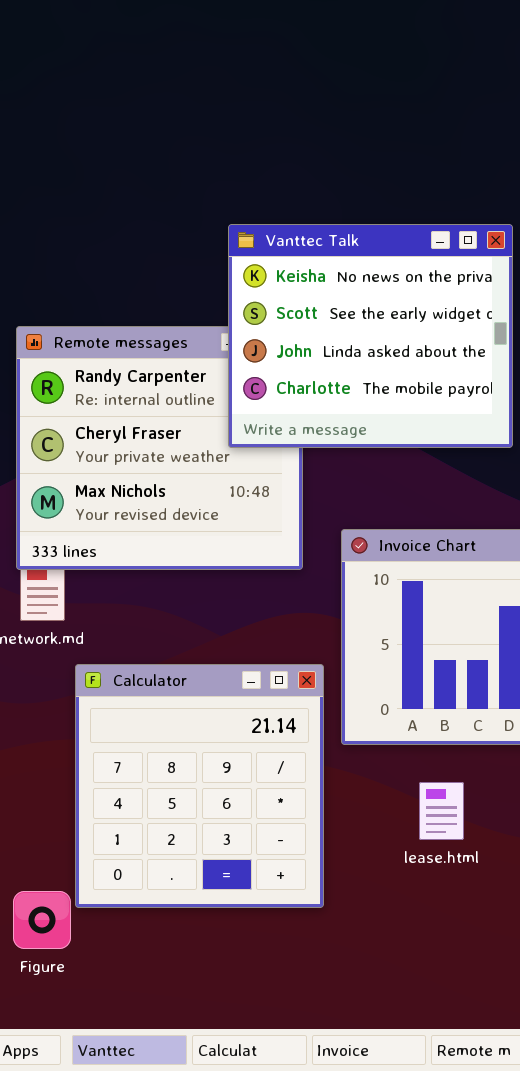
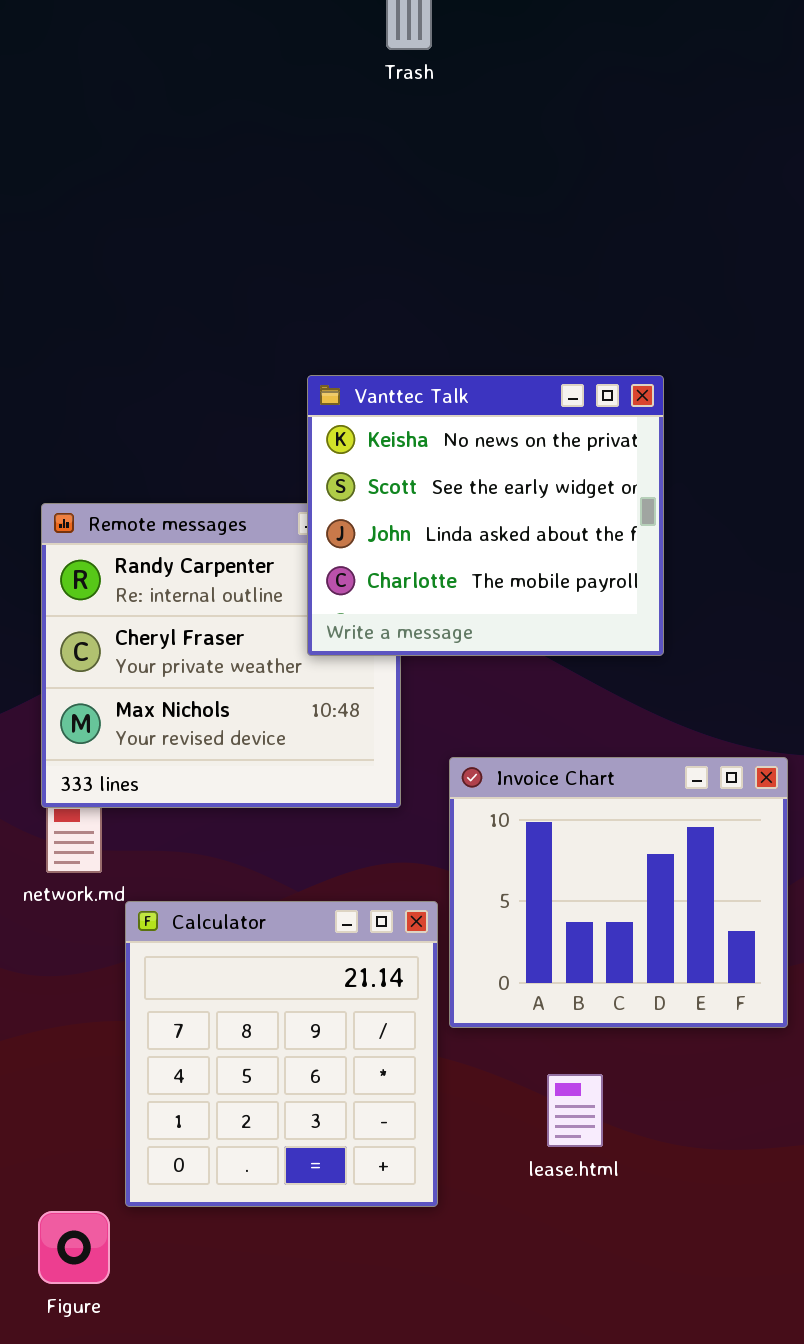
Calculator: [75,664,324,908] -> [125,901,438,1207], moved

